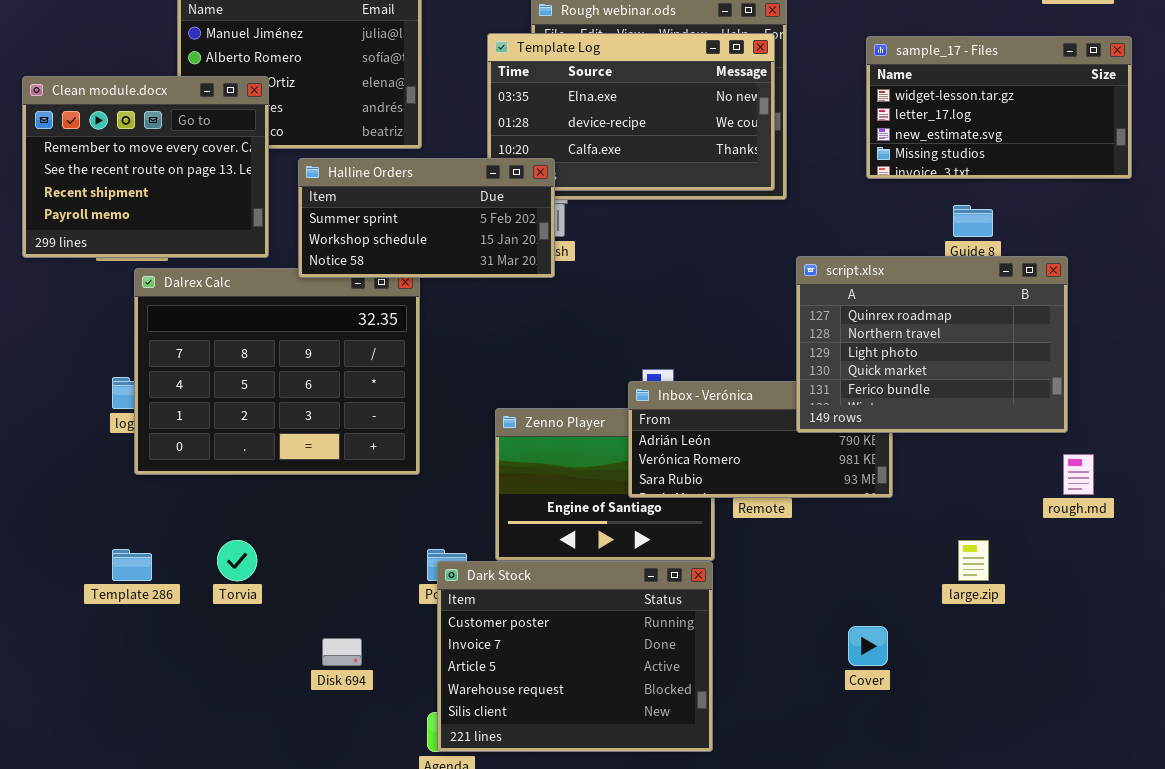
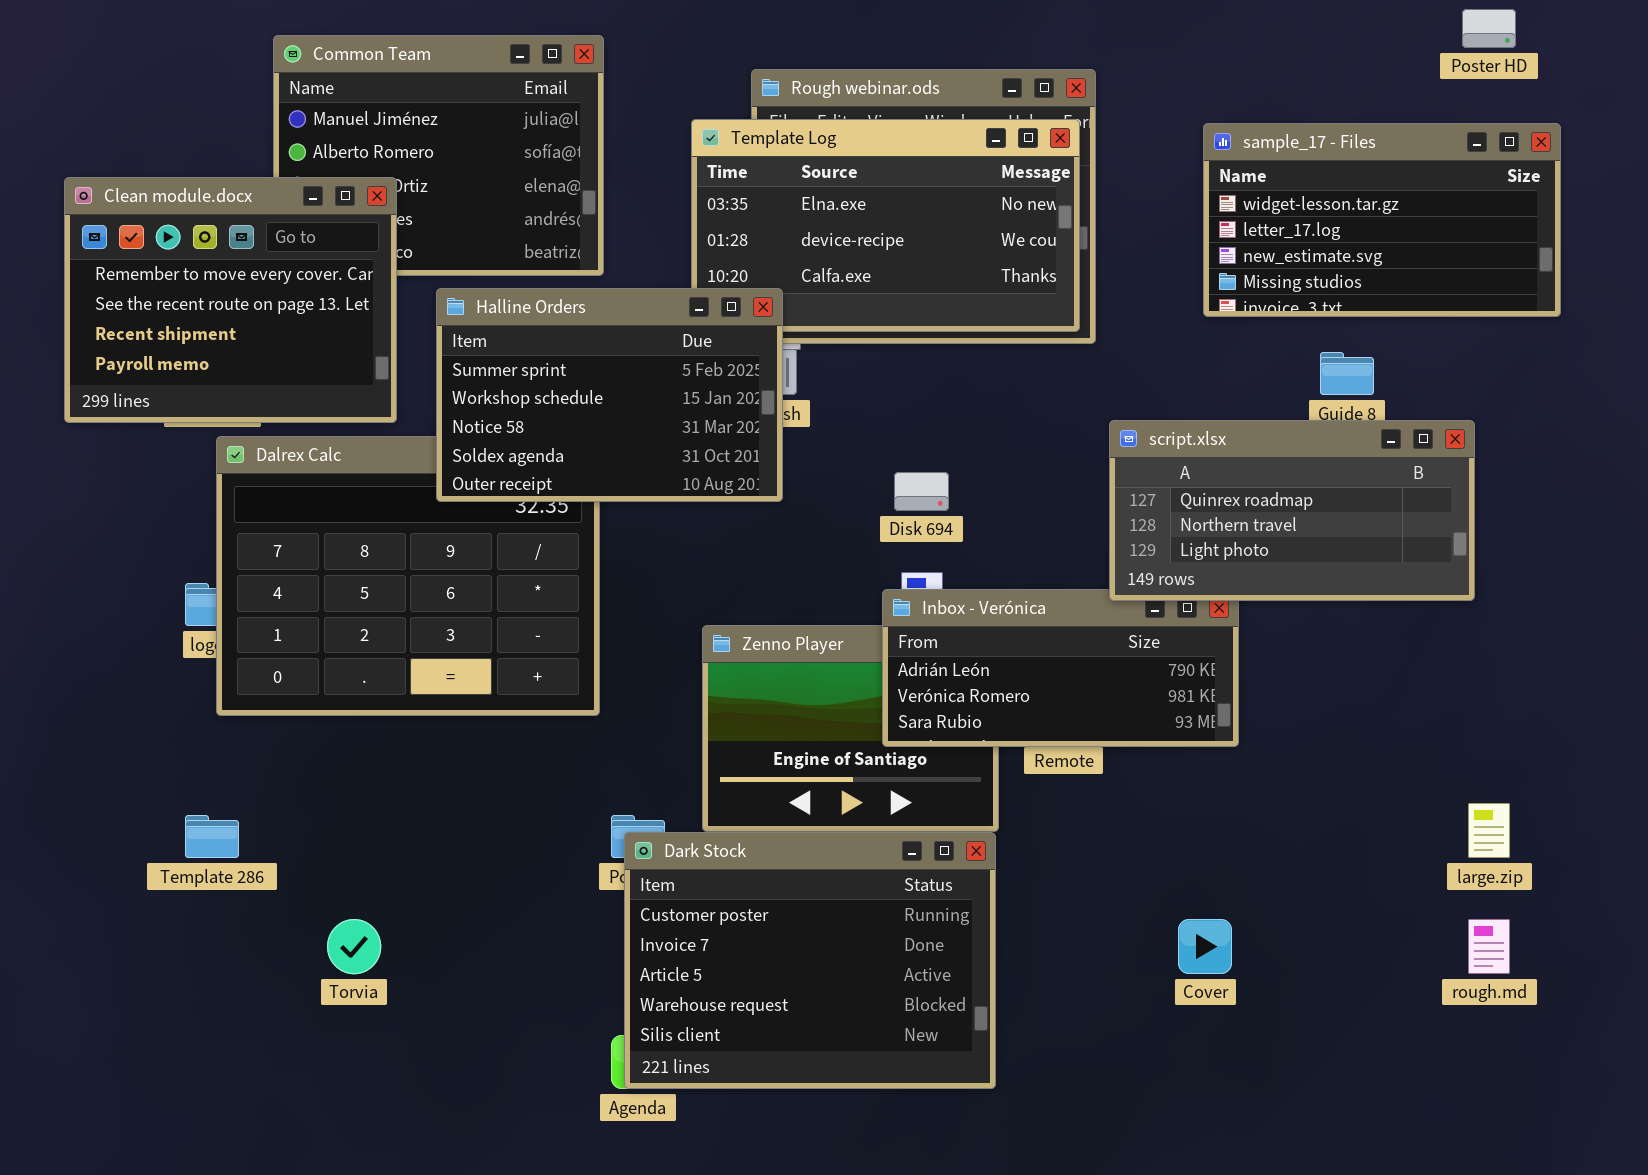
Halline Orders: [298,158,555,278] -> [436,288,783,502], resized
script.xlsx: [796,256,1068,433] -> [1109,420,1475,601], resized
rough.md: [1063,454,1094,495] -> [1468,919,1510,974], moved
Torvia: [217,540,257,581] -> [327,919,381,974], moved
large.zip: [958,540,989,581] -> [1468,803,1510,858], moved
Disk 694: [322,638,362,666] -> [894,472,949,511], moved

